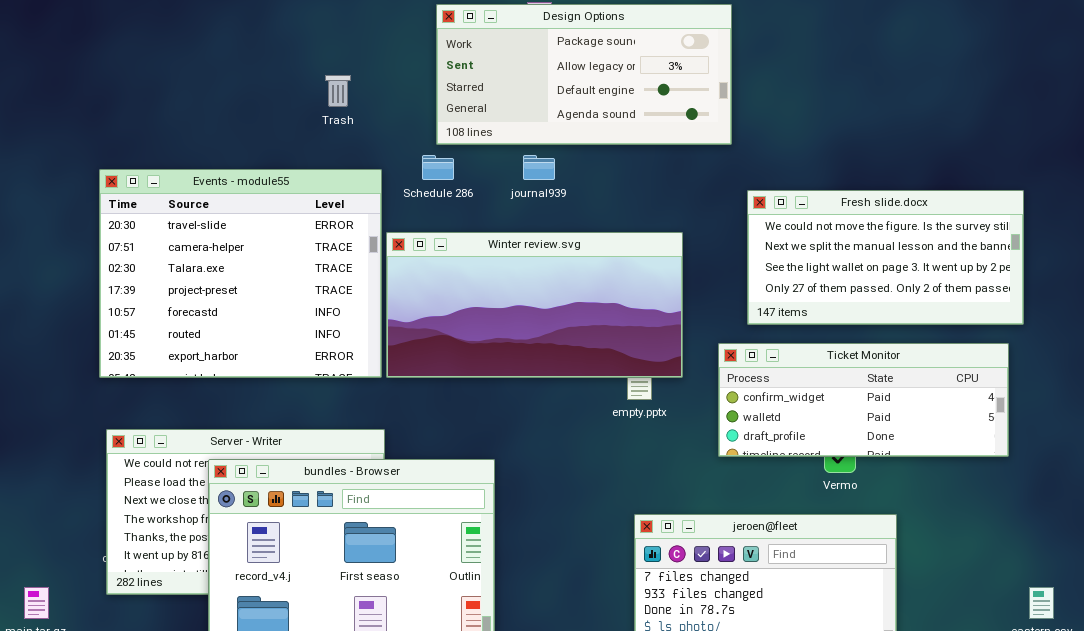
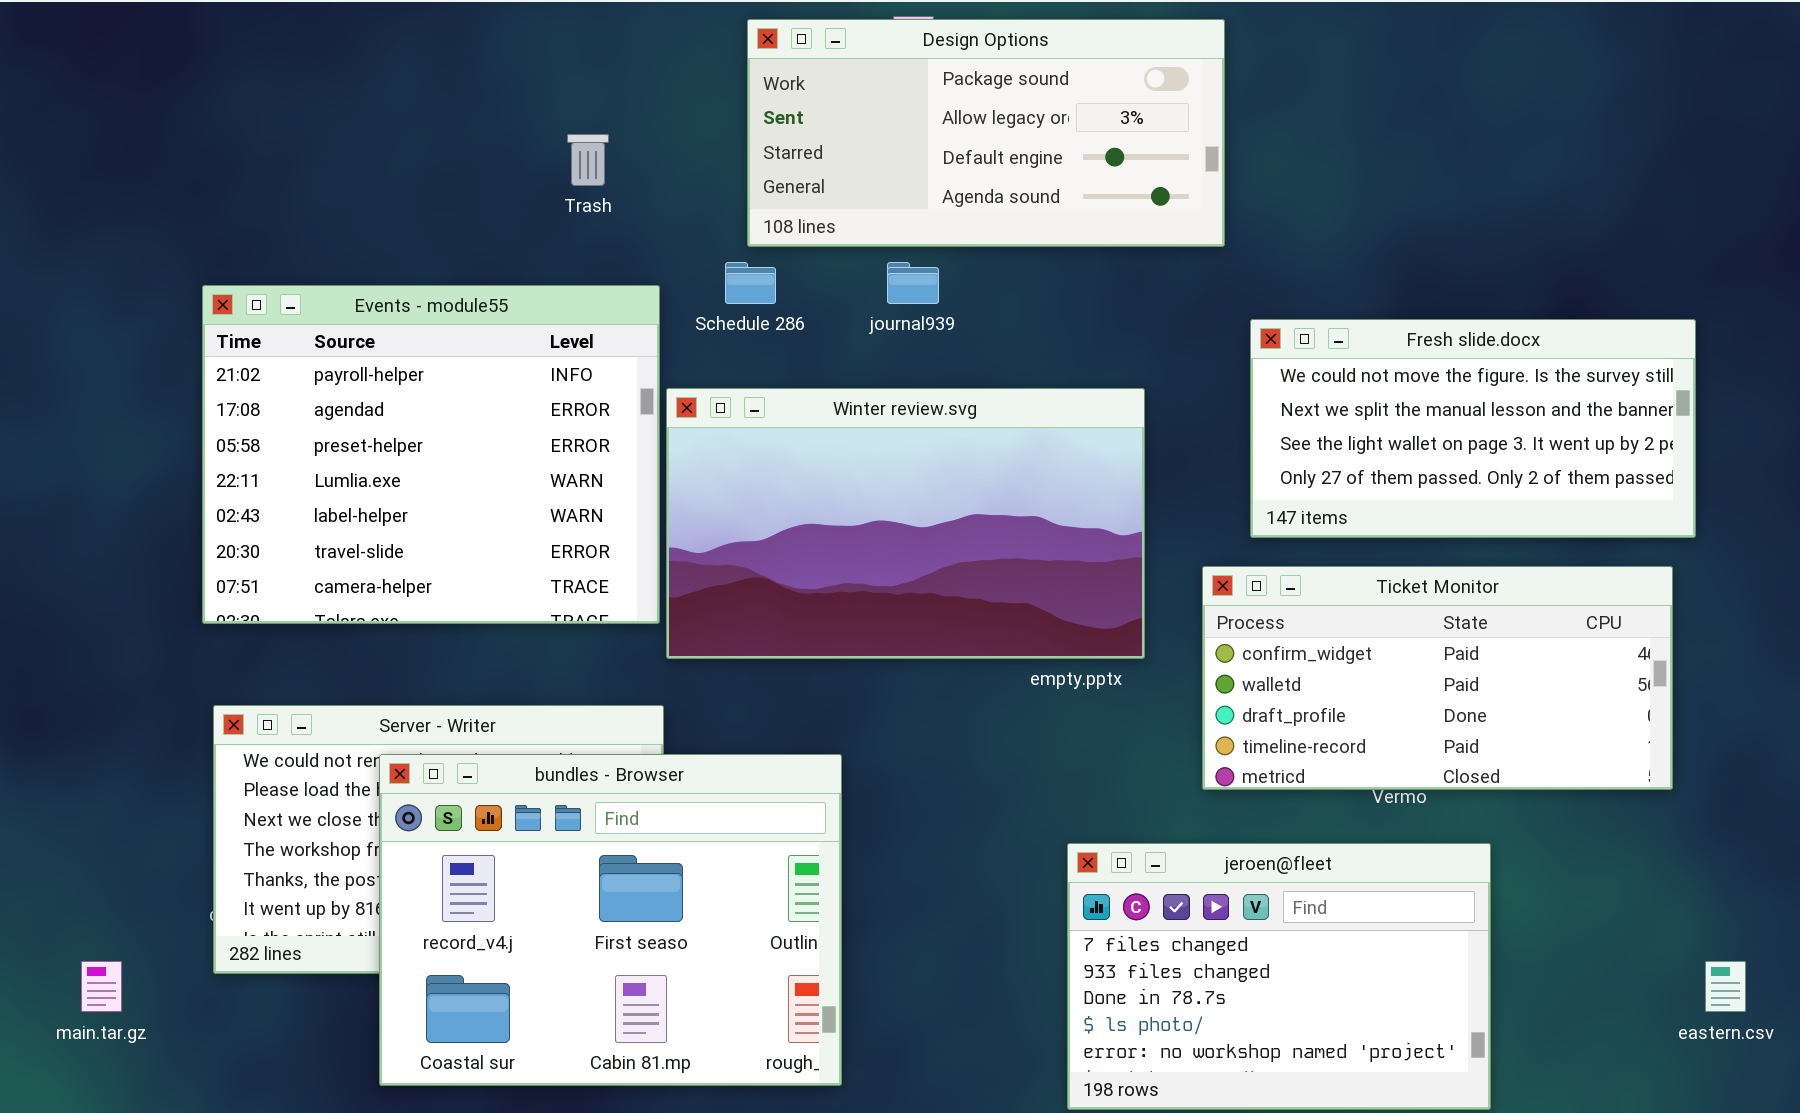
Events - module55: [99,169,382,378] -> [202,285,660,624], scrolled up 5 rows
Winter review.svg: [386,232,683,378] -> [666,388,1145,659], resized
Ticket Monitor: [718,343,1009,457] -> [1202,566,1673,790], resized

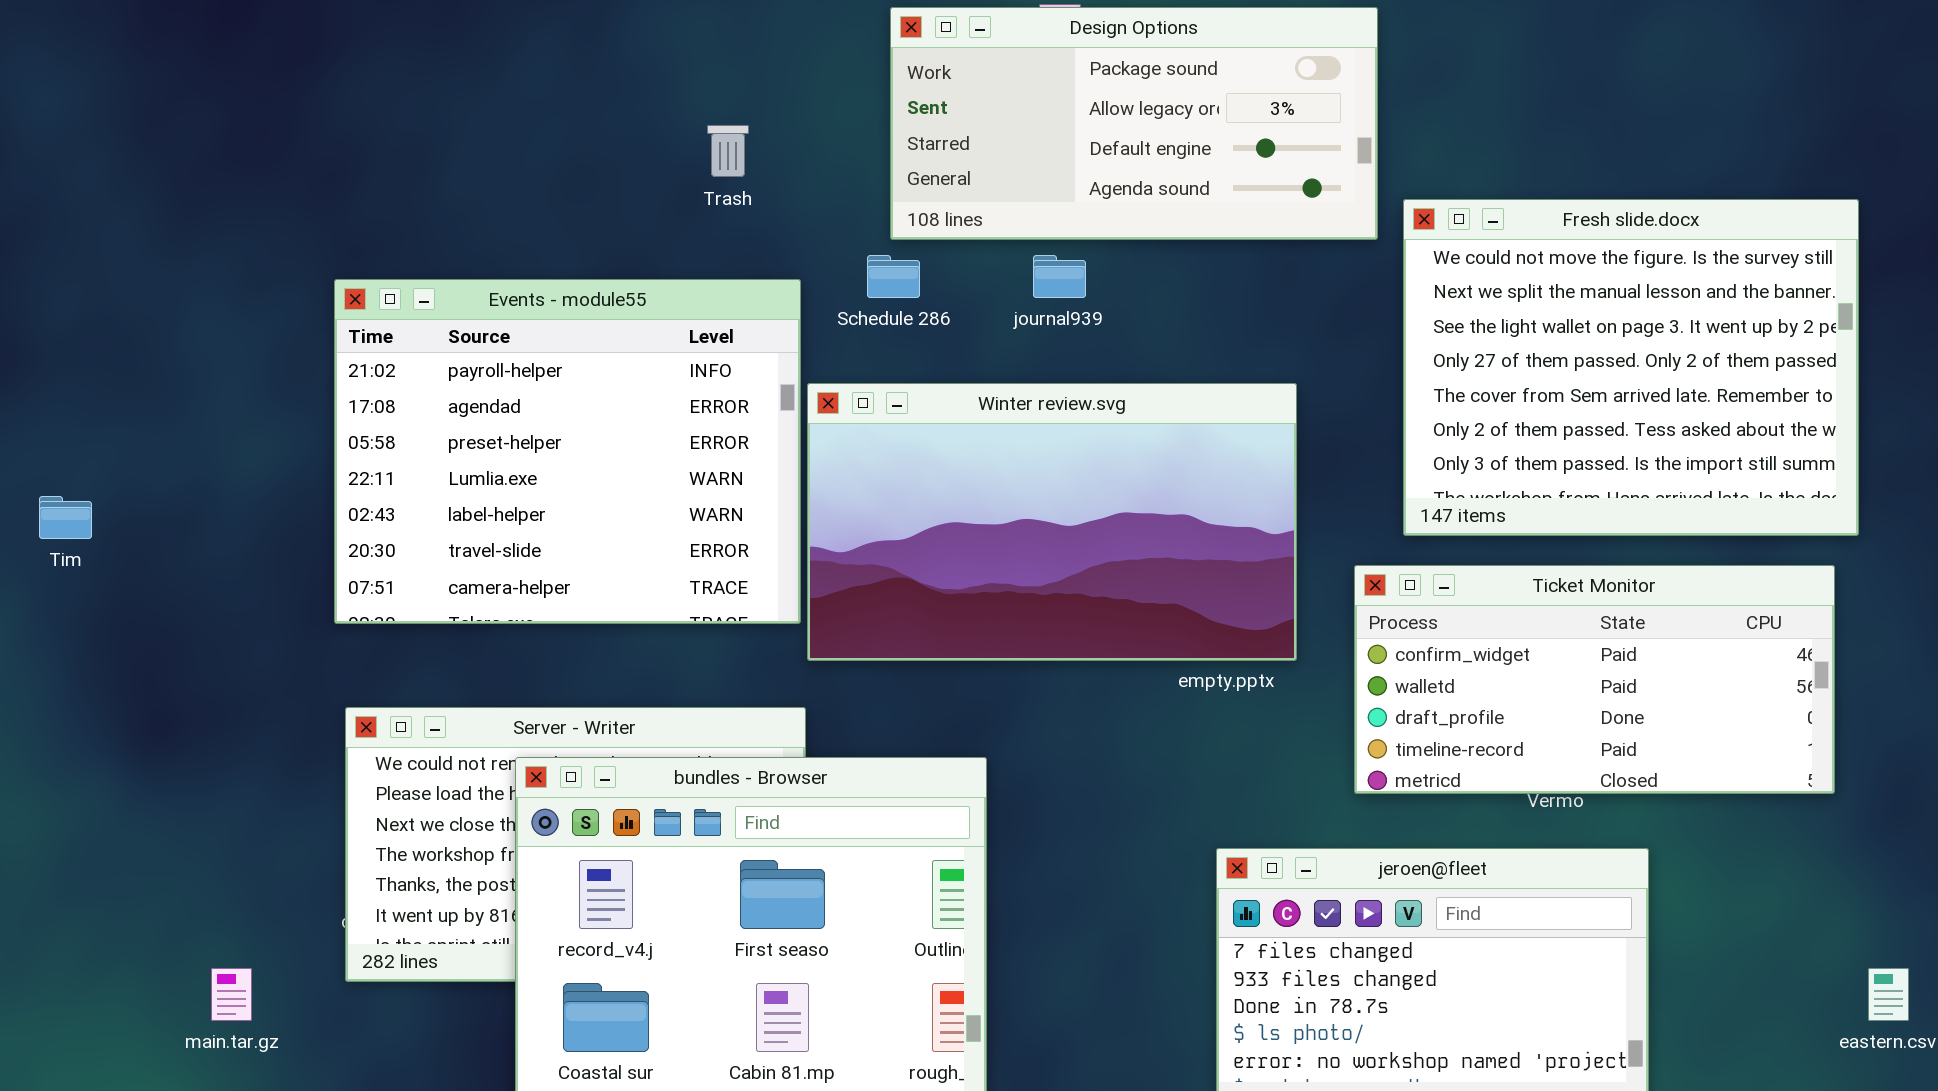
Fresh slide.docx: [1250,319,1696,538] -> [1403,199,1859,536], resized

